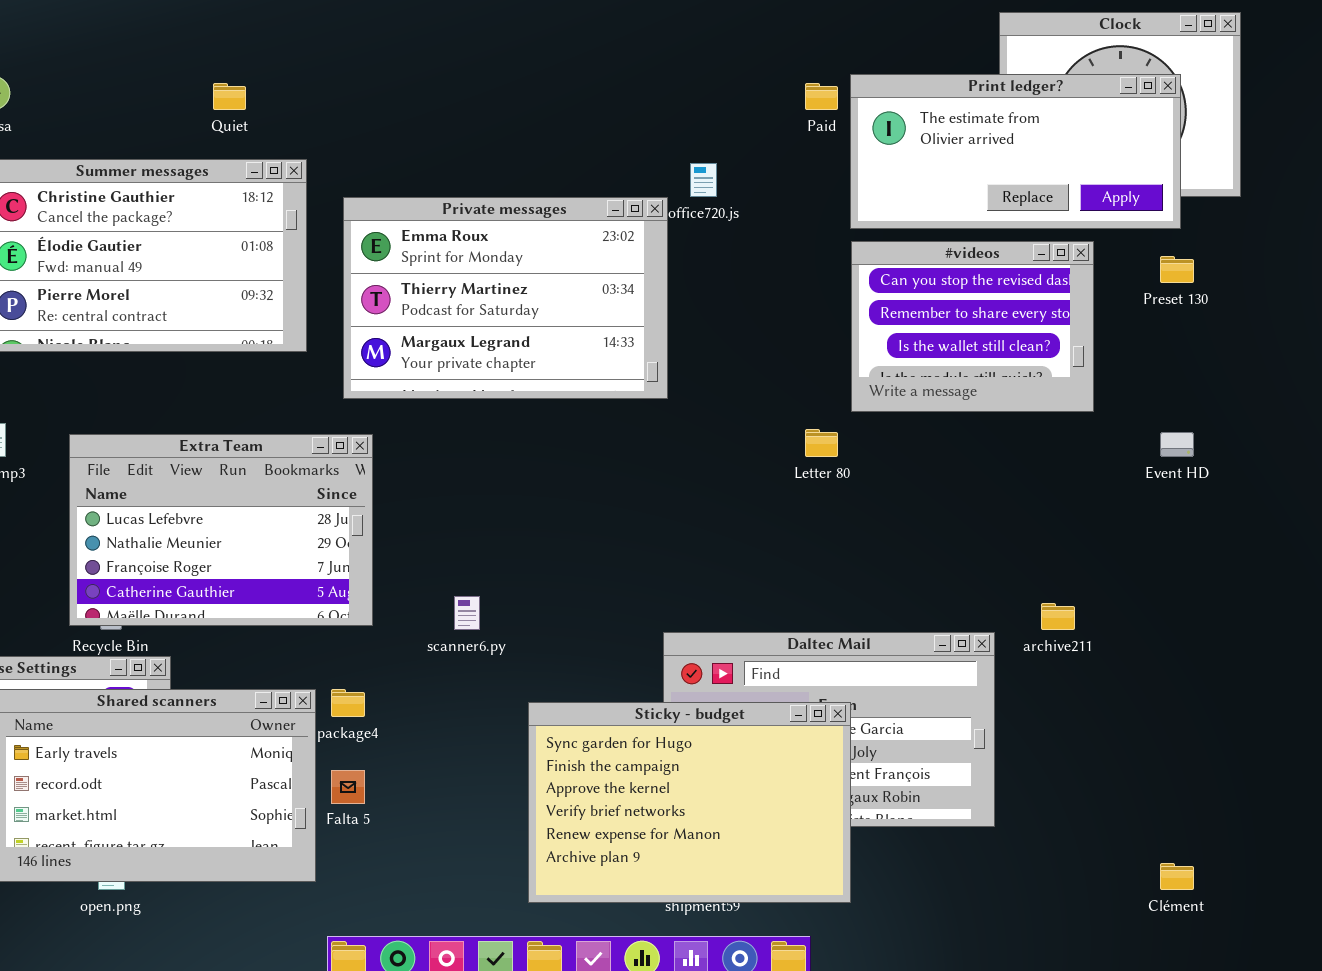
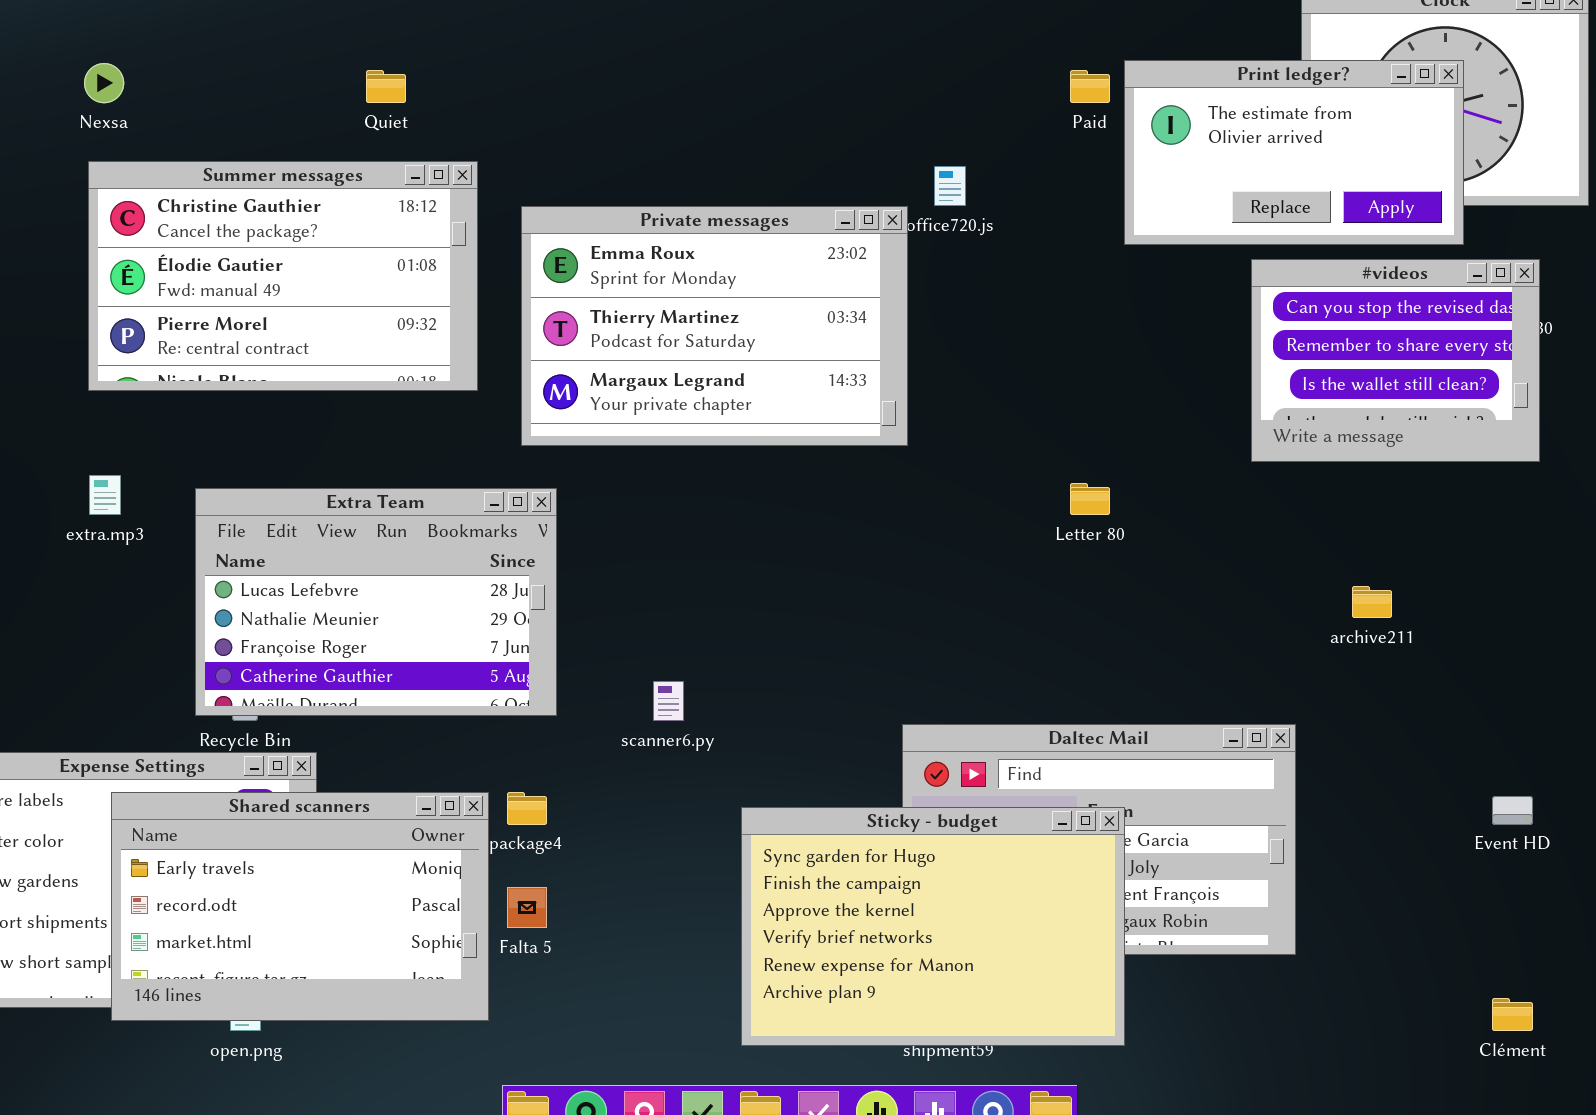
Print ledger?: [850,74,1181,229] -> [1124,60,1464,245], resized
#videos: [851,241,1094,412] -> [1251,259,1540,462], moved
Event HD: [1160,432,1194,457] -> [1492,796,1533,825], moved
archive211: [1041,603,1075,630] -> [1352,586,1392,618], moved

